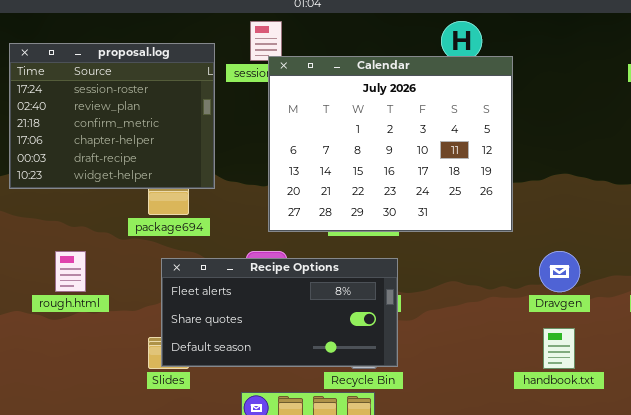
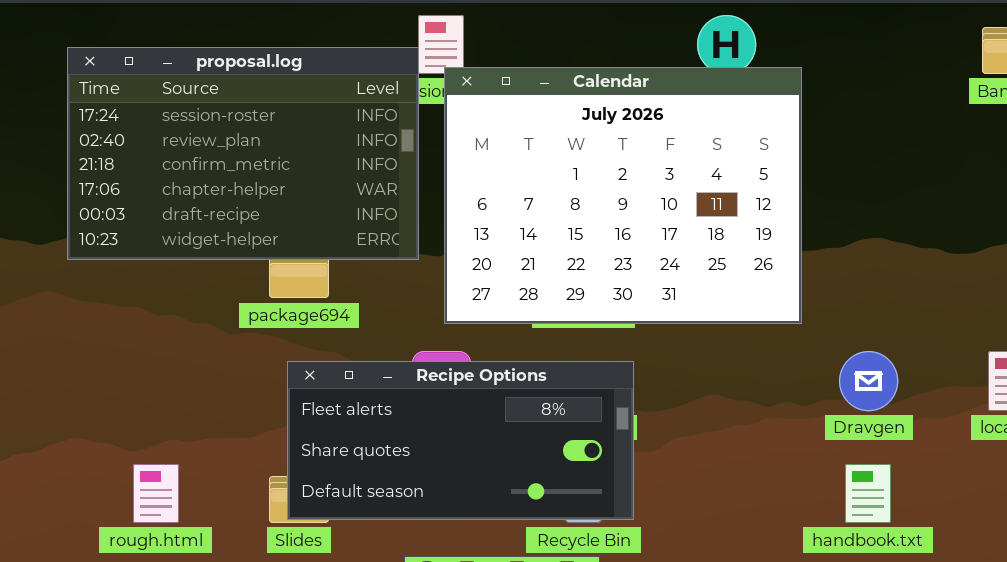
proposal.log: [9,43,215,189] -> [67,47,419,260], resized
rough.html: [55,251,86,292] -> [133,464,179,523], moved

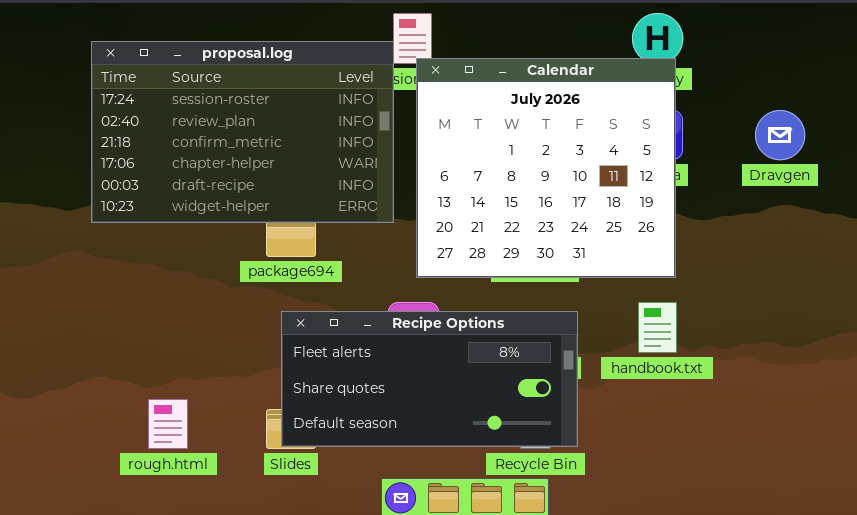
Calendar: [444,67,802,324] -> [416,58,676,278], resized
Dravgen: [839,351,898,411] -> [755,110,805,160], moved
handbook.txt: [845,464,891,523] -> [638,302,677,353], moved

